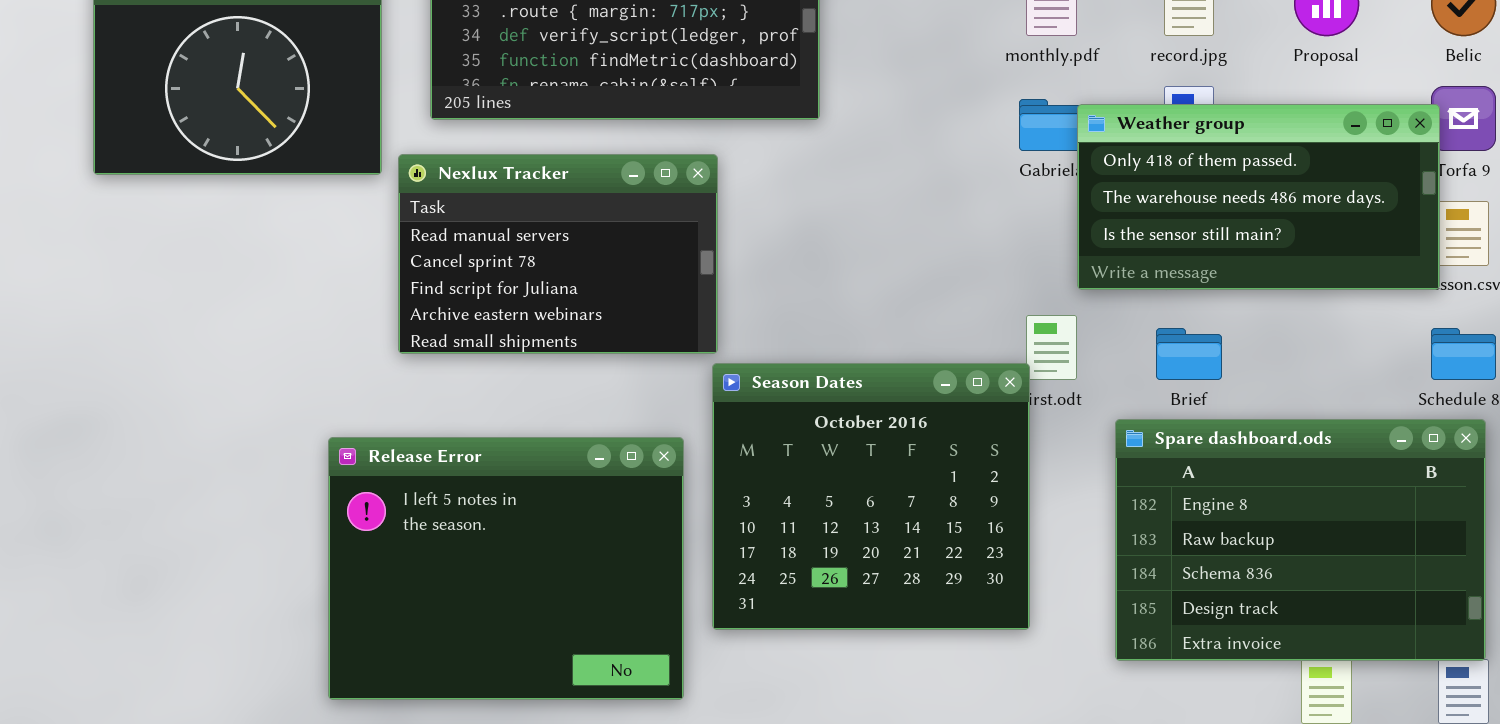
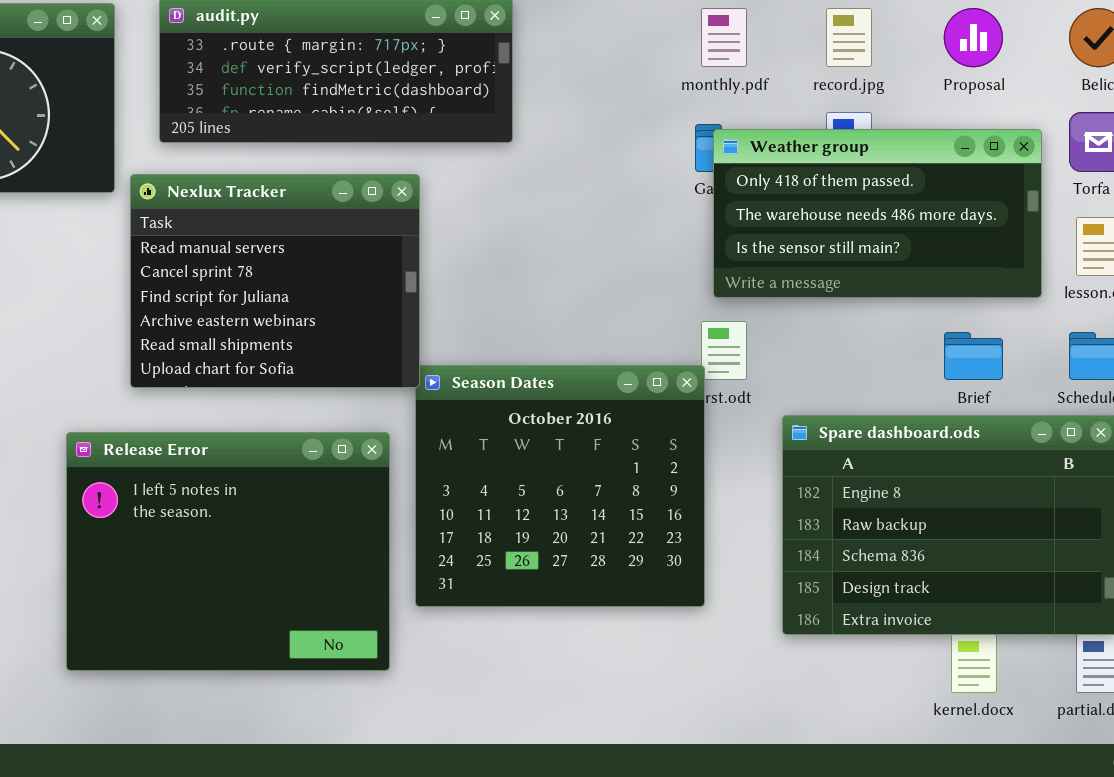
Weather group: [1077,104,1440,290] -> [713,129,1042,298], moved
Nexlux Tracker: [398,154,718,354] -> [130,174,420,388], resized
Brief: [1156,328,1222,380] -> [944,332,1003,380], moved

